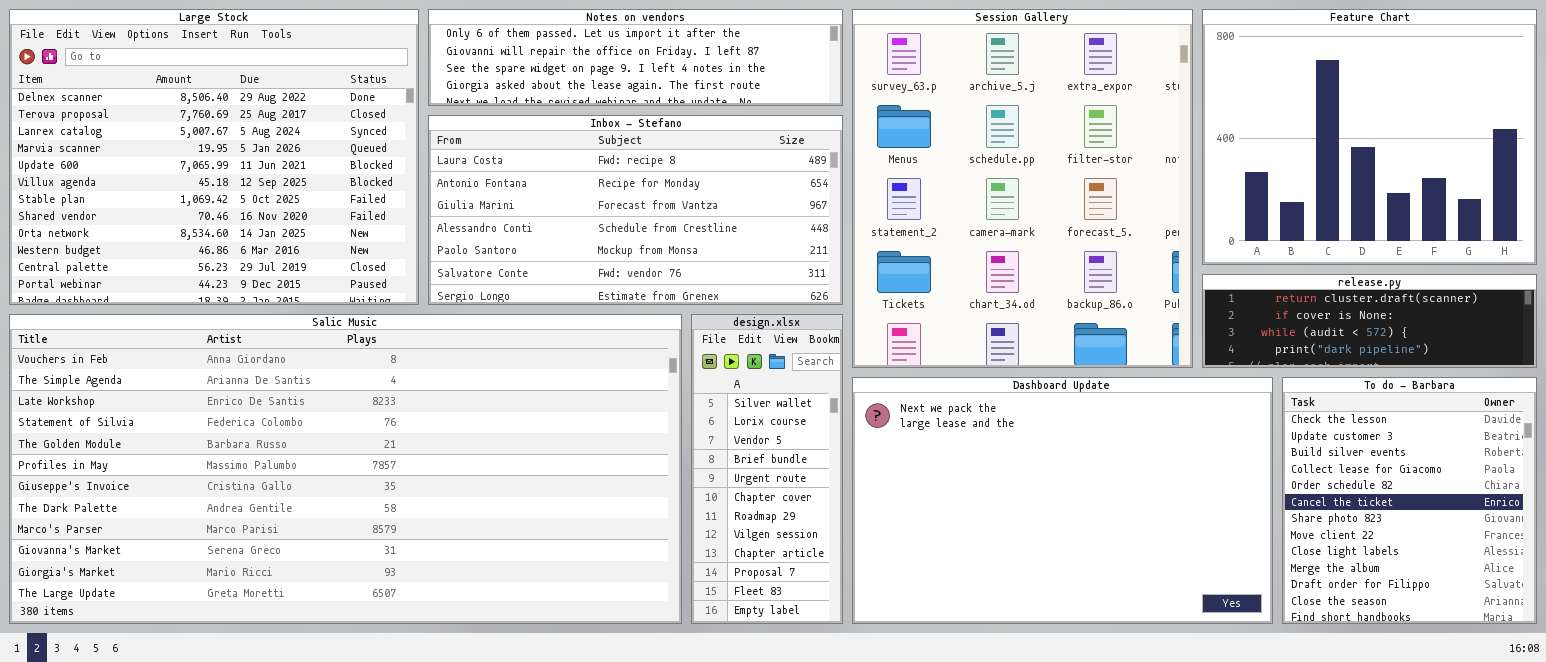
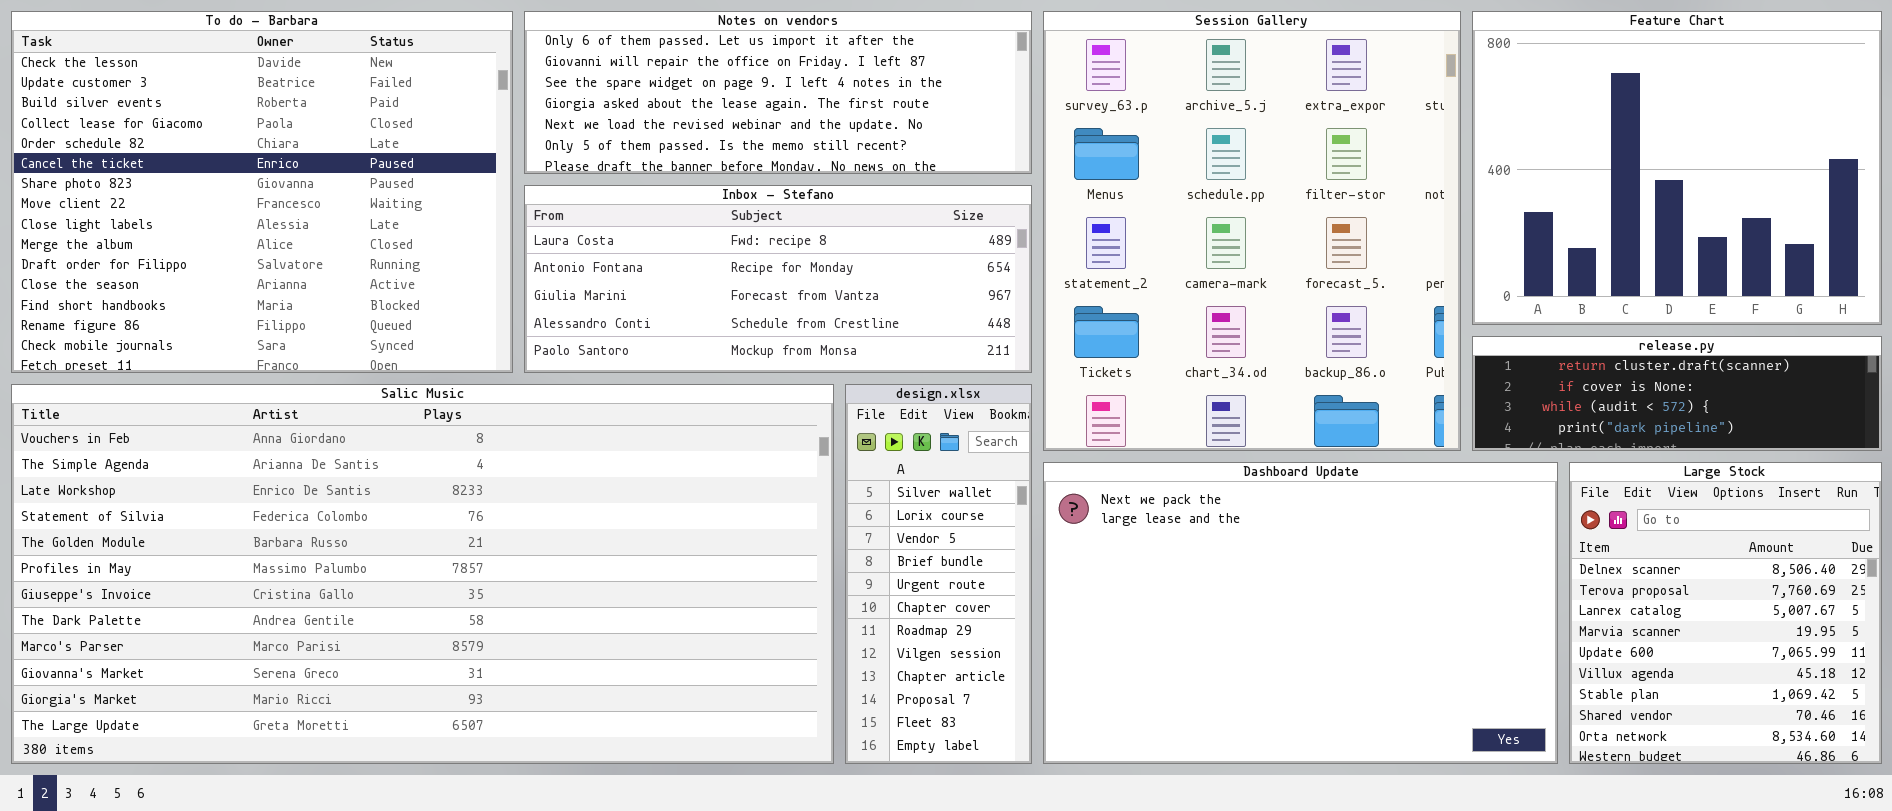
Large Stock: [9,9,419,305] -> [1569,462,1882,764], moved, resized
Notes on vendors: [428,9,843,106] -> [524,11,1032,174], resized
Inbox - Stefano: [428,115,843,305] -> [524,185,1032,373], resized
To do - Barbara: [1282,377,1537,624] -> [11,11,513,373], moved, resized

